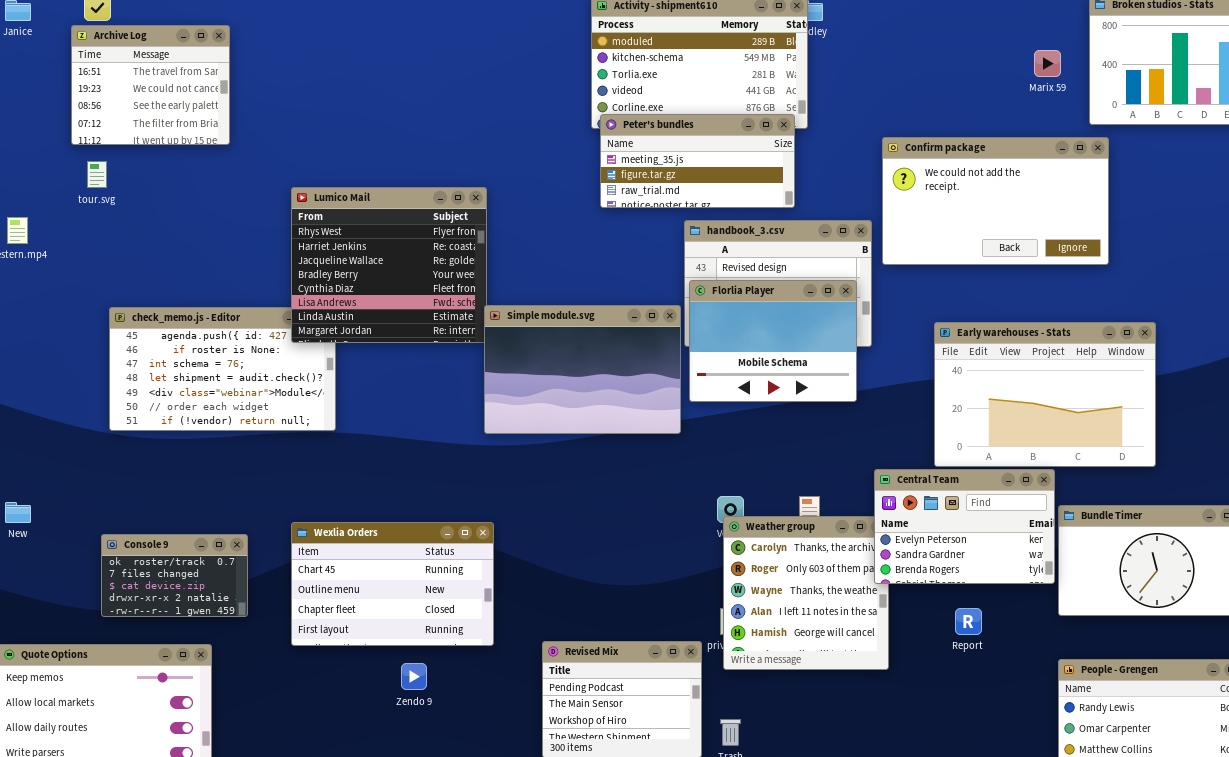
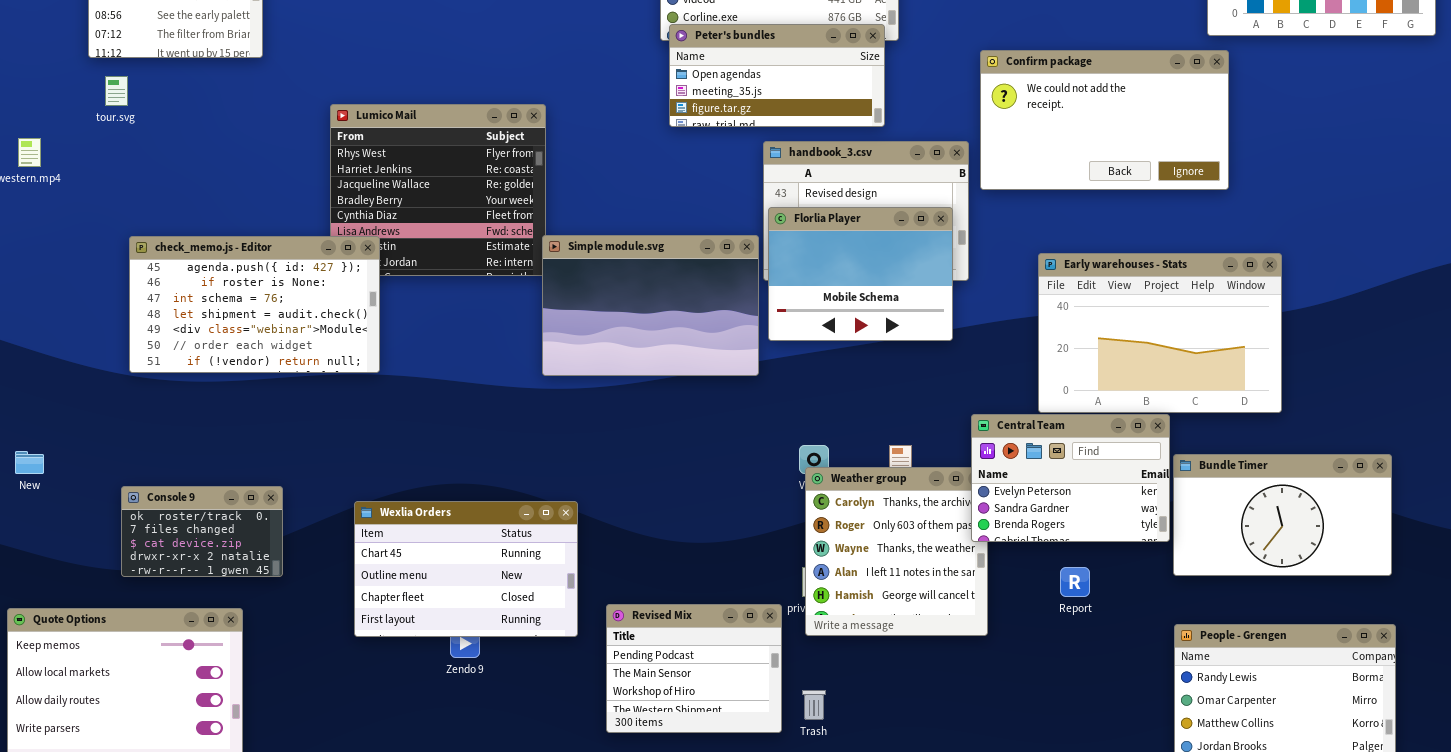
Peter's bundles: [600,114,795,208] -> [669,24,885,127], scrolled up 1 row
check_memo.js - Editor: [109,307,336,431] -> [129,236,380,373], raised
Wexlia Orders: [291,522,494,646] -> [354,501,578,637], moved

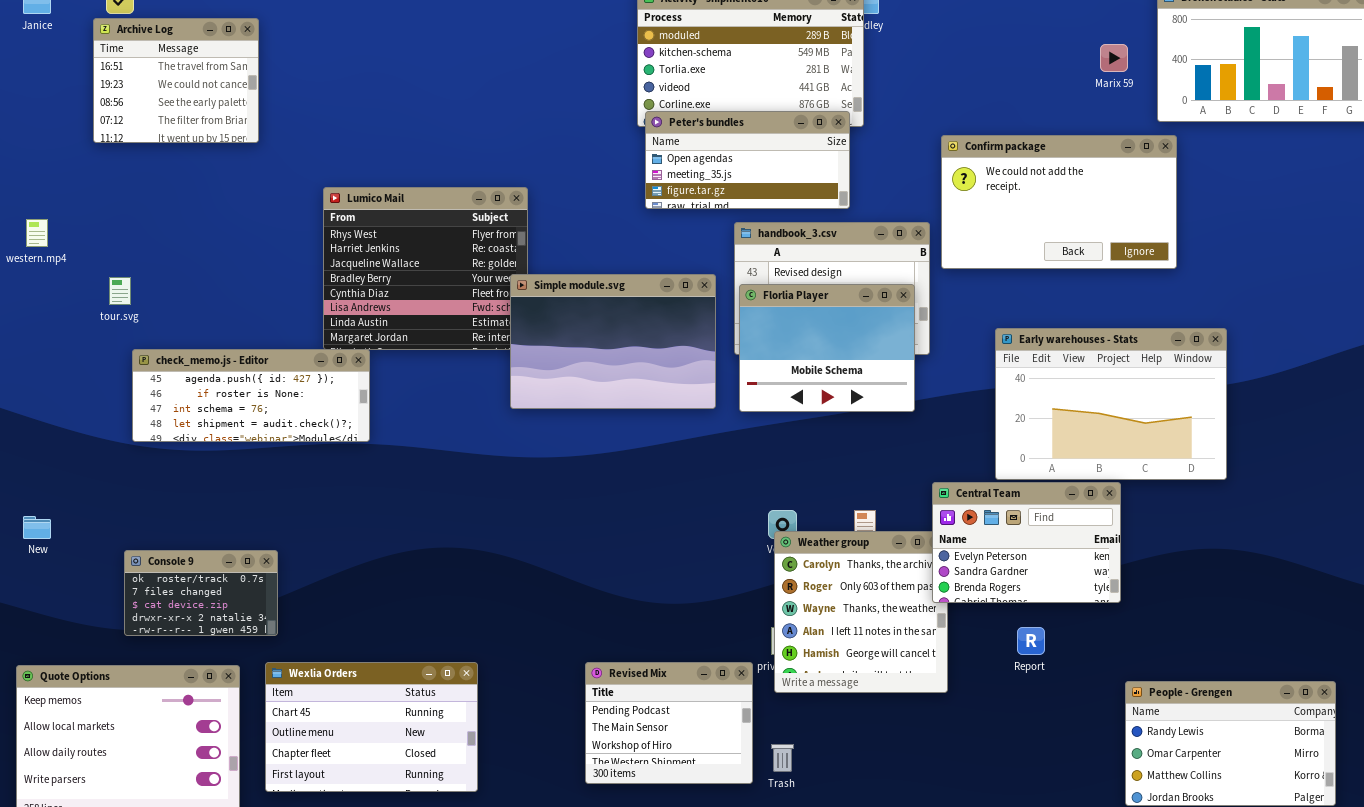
tour.svg: [105,76,128,106] -> [109,277,131,305], moved
Simple module.svg: [542,235,759,376] -> [510,274,716,409], moved
check_memo.js - Editor: [129,236,380,373] -> [132,349,370,442], resized
Bundle Timer: [1173,454,1392,576] -> none, closed
Wexlia Orders: [354,501,578,637] -> [265,662,478,792], moved

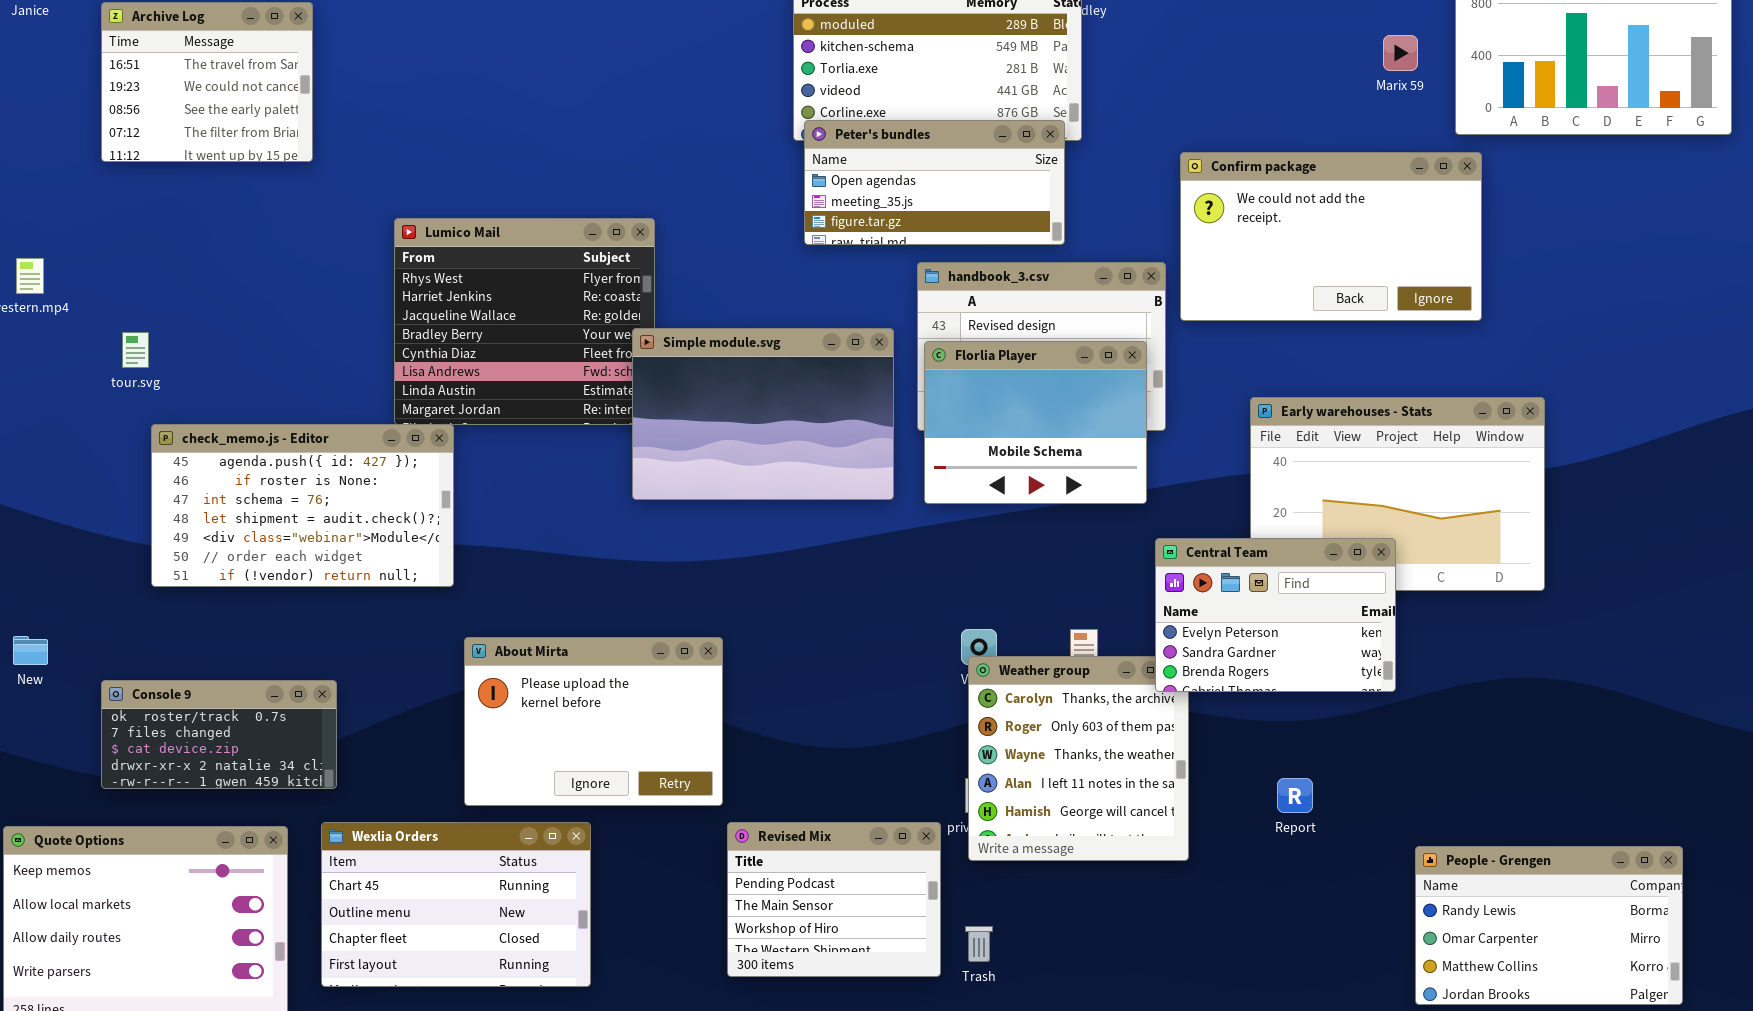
check_memo.js - Editor: [132,349,370,442] -> [151,424,454,587], resized
Central Team: [932,482,1121,603] -> [1155,538,1396,692], moved
About Mirta: none -> [464,637,723,806], opened
Console 9: [124,550,278,636] -> [101,680,337,789], resized

